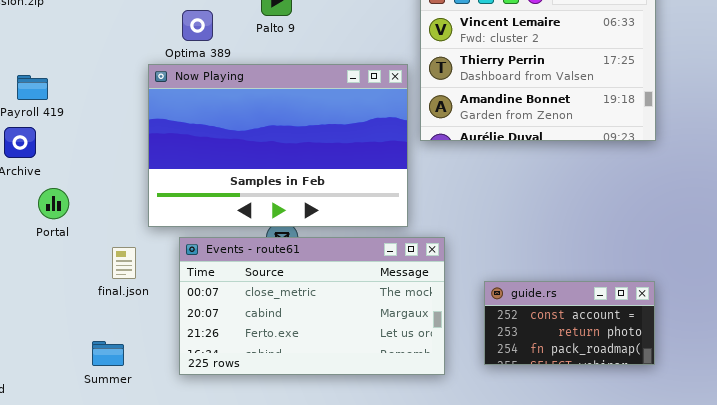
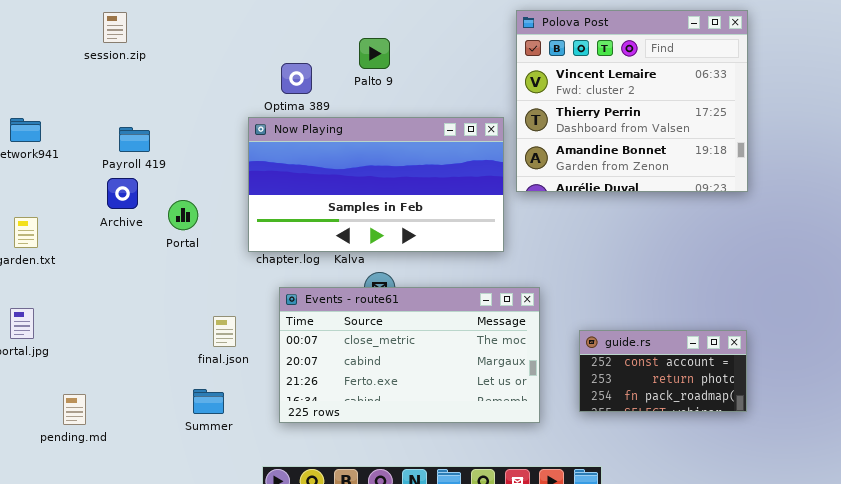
Now Playing: [148,64,408,227] -> [248,117,504,252], resized
Portal: [38,188,69,219] -> [168,200,198,230], moved
final.json: [112,247,136,279] -> [213,316,236,347], moved

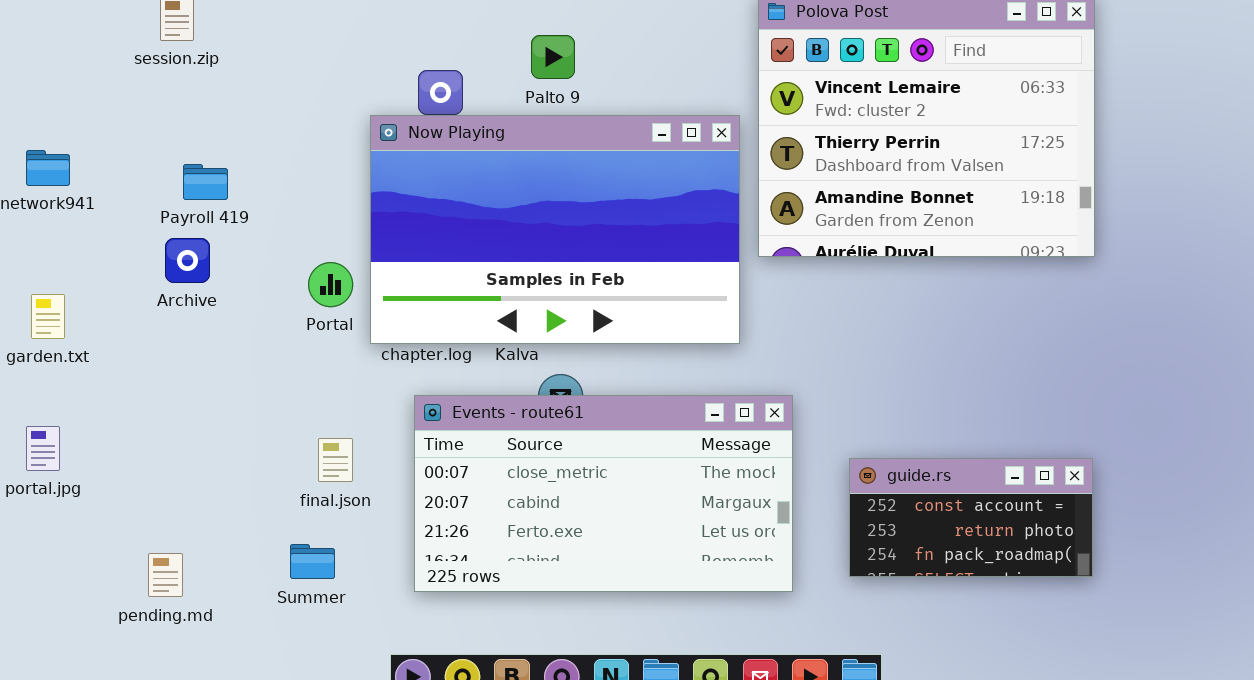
Now Playing: [248,117,504,252] -> [370,115,740,344], resized
Portal: [168,200,198,230] -> [308,262,353,307], moved
pending.md: [63,394,86,425] -> [148,553,183,597], moved

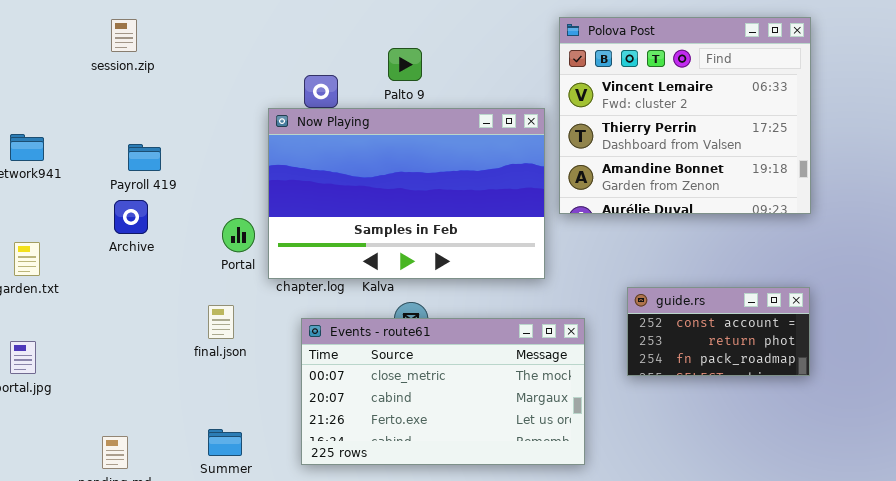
final.json: [318,438,353,482] -> [208,305,234,339], moved
guide.rs: [849,458,1093,577] -> [627,287,810,376], moved

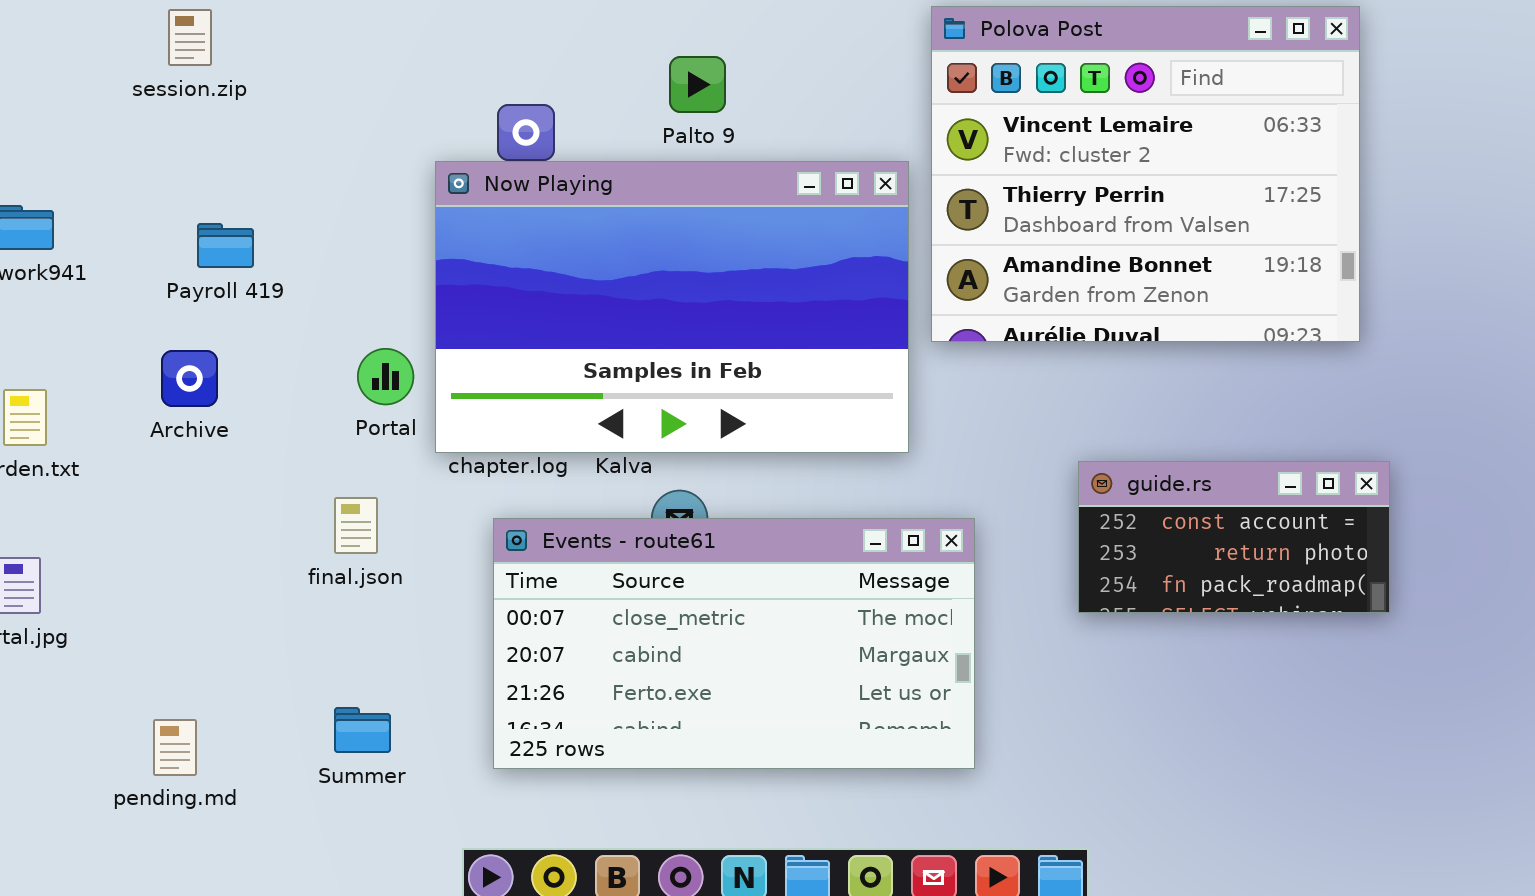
Palto 9: [388,48,422,81] -> [669,56,726,113], moved
Archive: [114,200,148,234] -> [161,350,218,407], moved
guide.rs: [627,287,810,376] -> [1078,461,1390,613], moved

